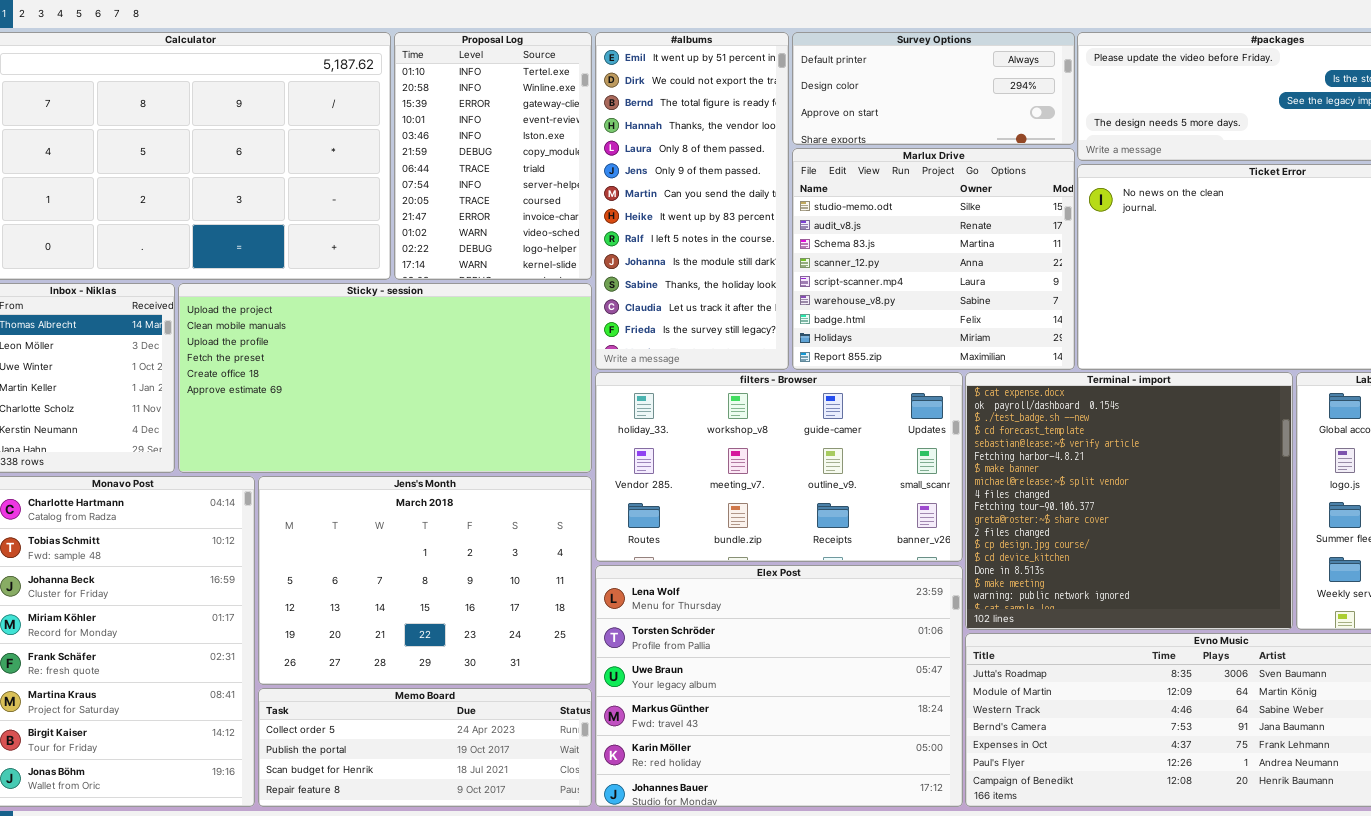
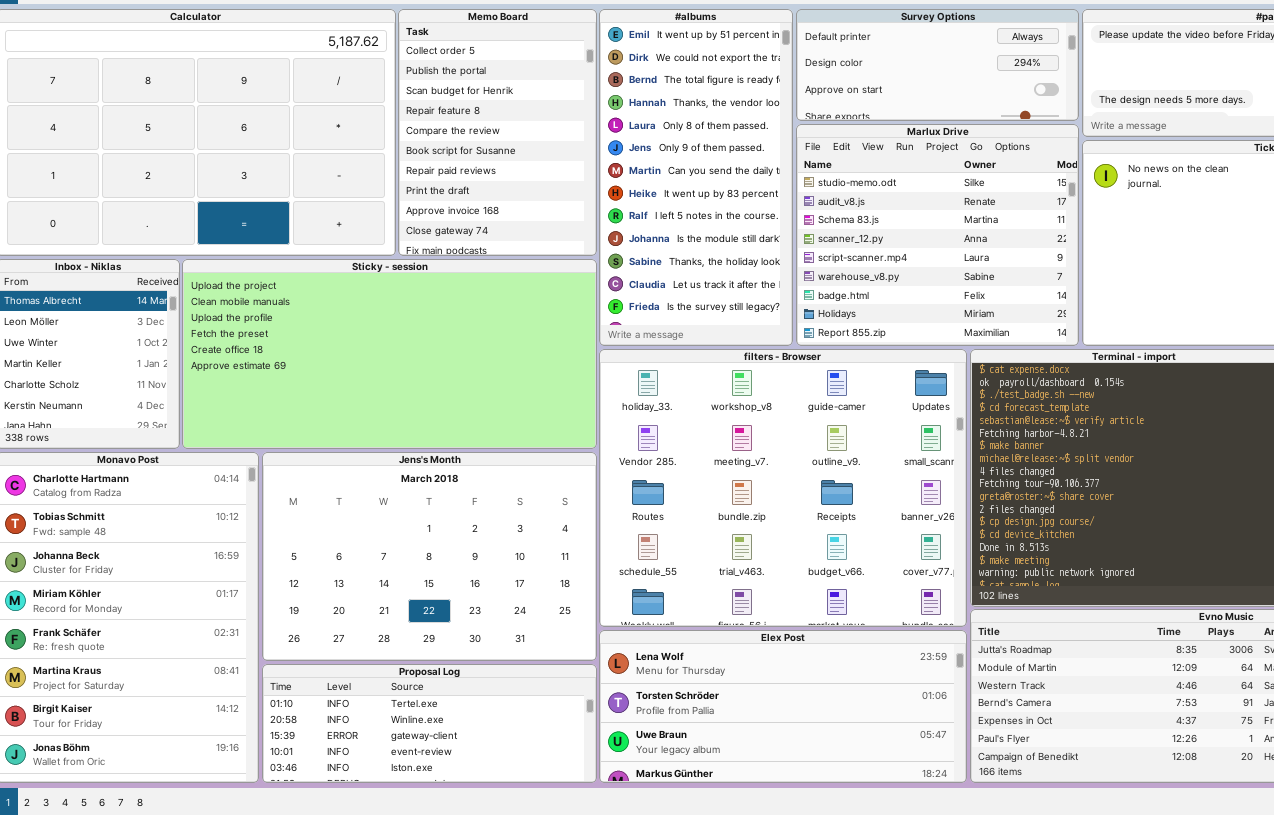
Proposal Log: [394,32,592,280] -> [262,664,597,783], moved, resized
filters - Browser: [595,372,963,562] -> [599,349,967,627], resized
Elex Post: [595,565,963,807] -> [599,630,967,783], resized
Memo Board: [258,688,592,807] -> [398,9,597,256], moved, resized

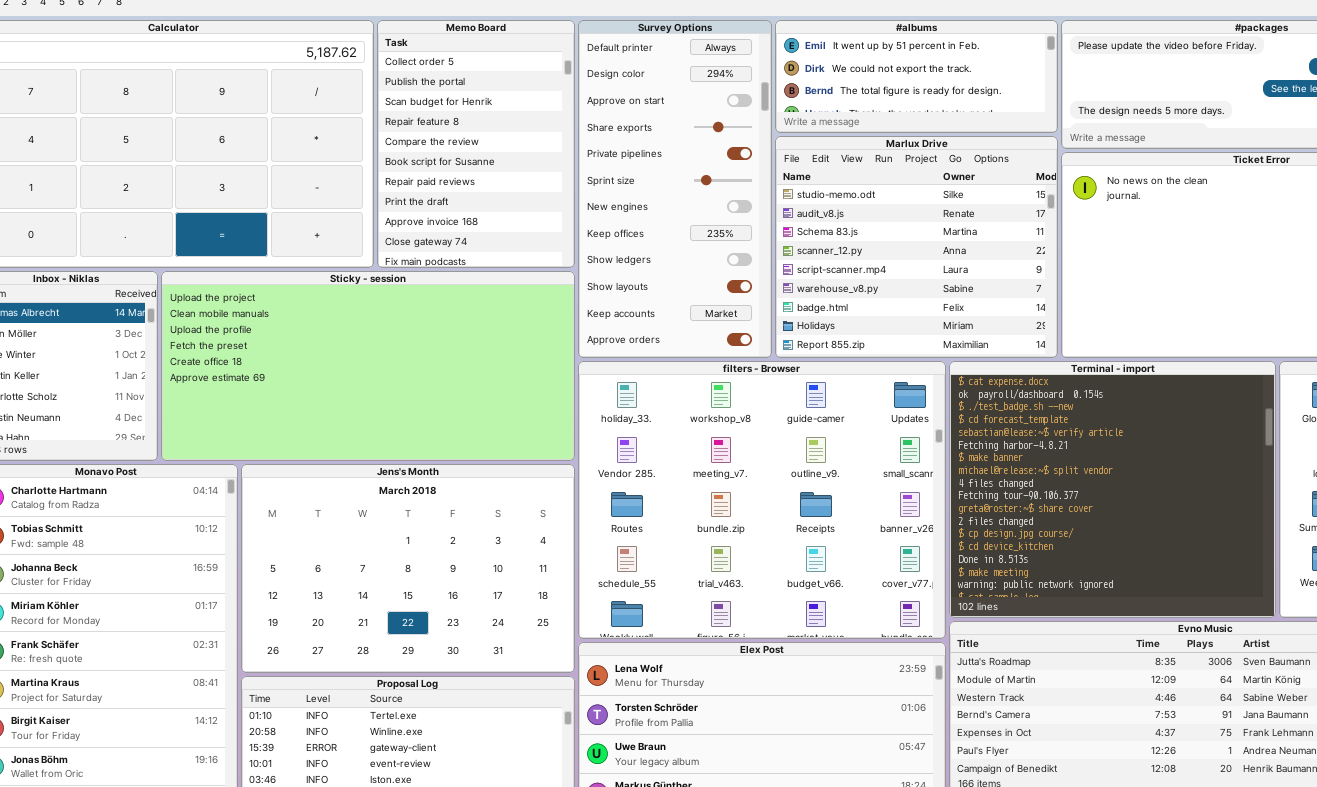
#albums: [599,9,793,346] -> [775,20,1058,133], moved, resized
Survey Options: [796,9,1079,121] -> [578,20,772,358], moved, resized

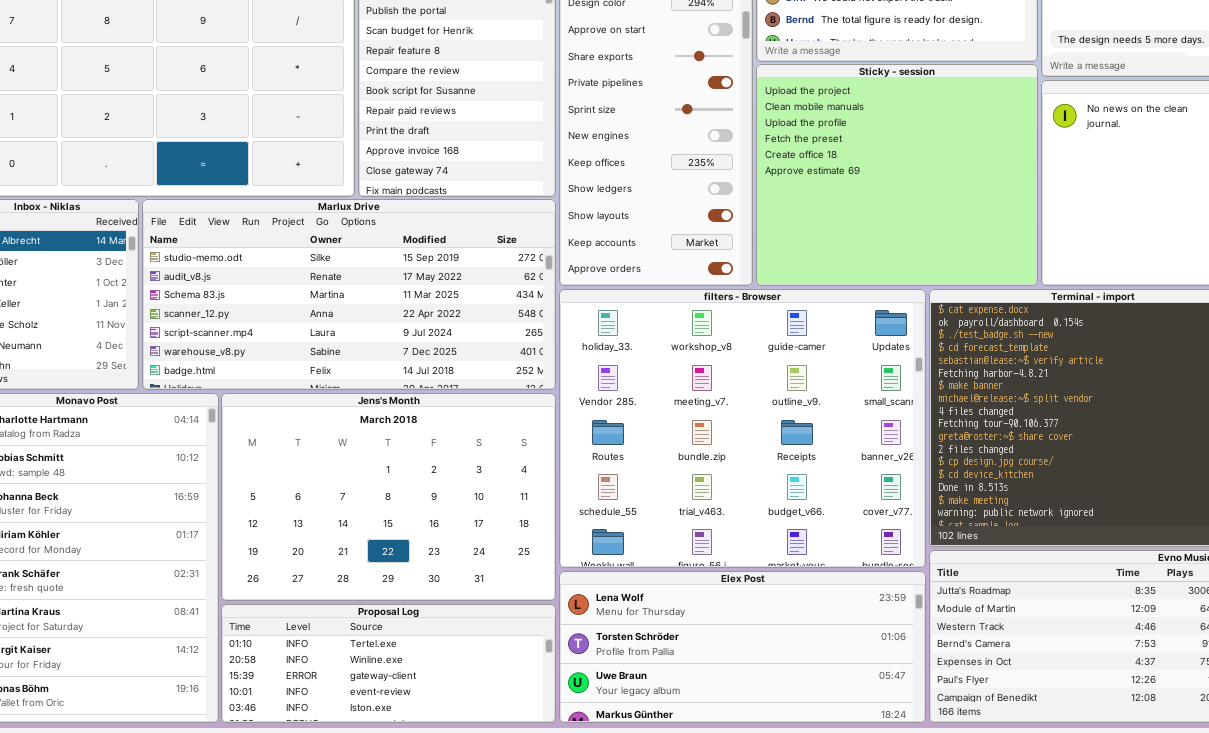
Marlux Drive: [775,136,1058,358] -> [142,199,556,390], moved, resized
Sticky - session: [161,271,575,461] -> [756,64,1038,286], moved, resized

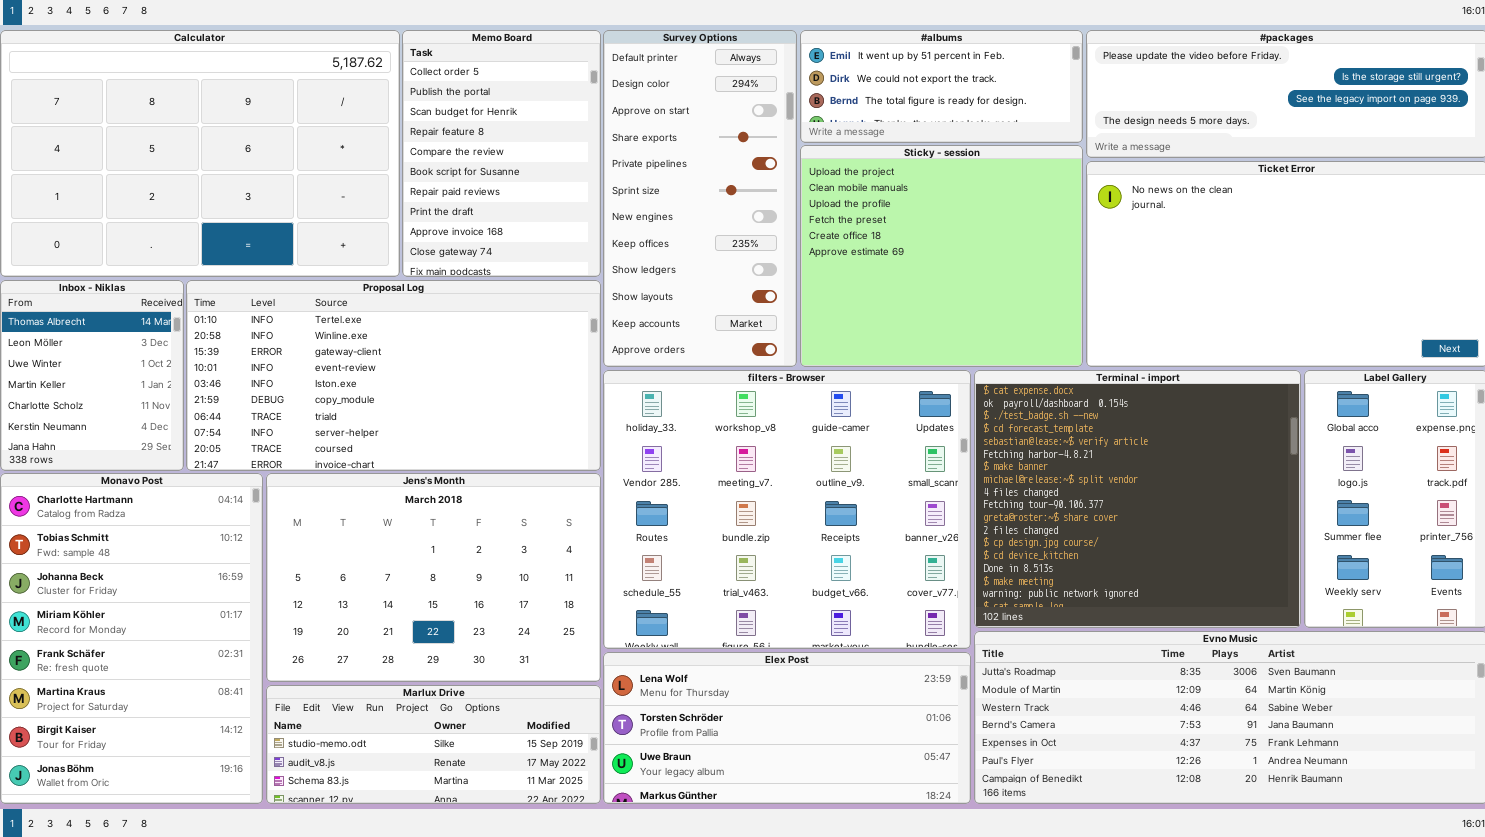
Marlux Drive: [142,199,556,390] -> [266,685,601,804], moved, resized
Proposal Log: [221,604,556,723] -> [186,280,601,471], moved, resized

